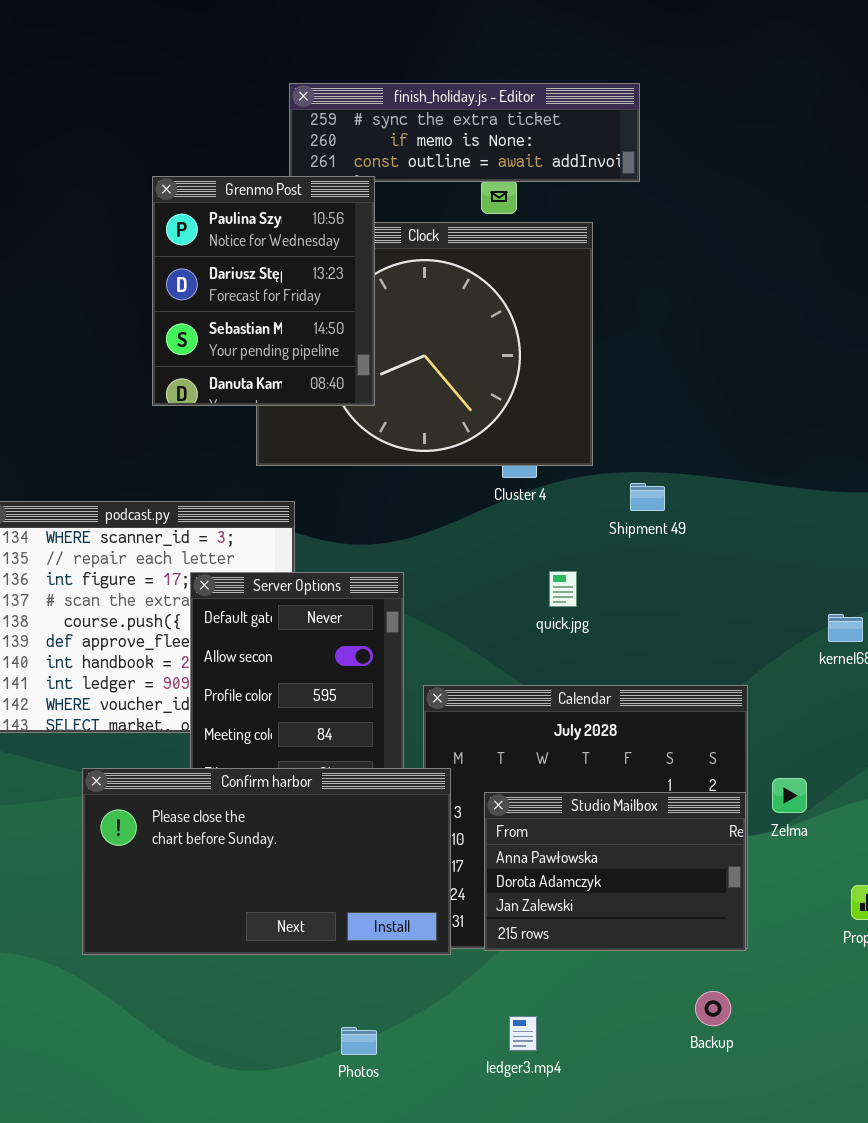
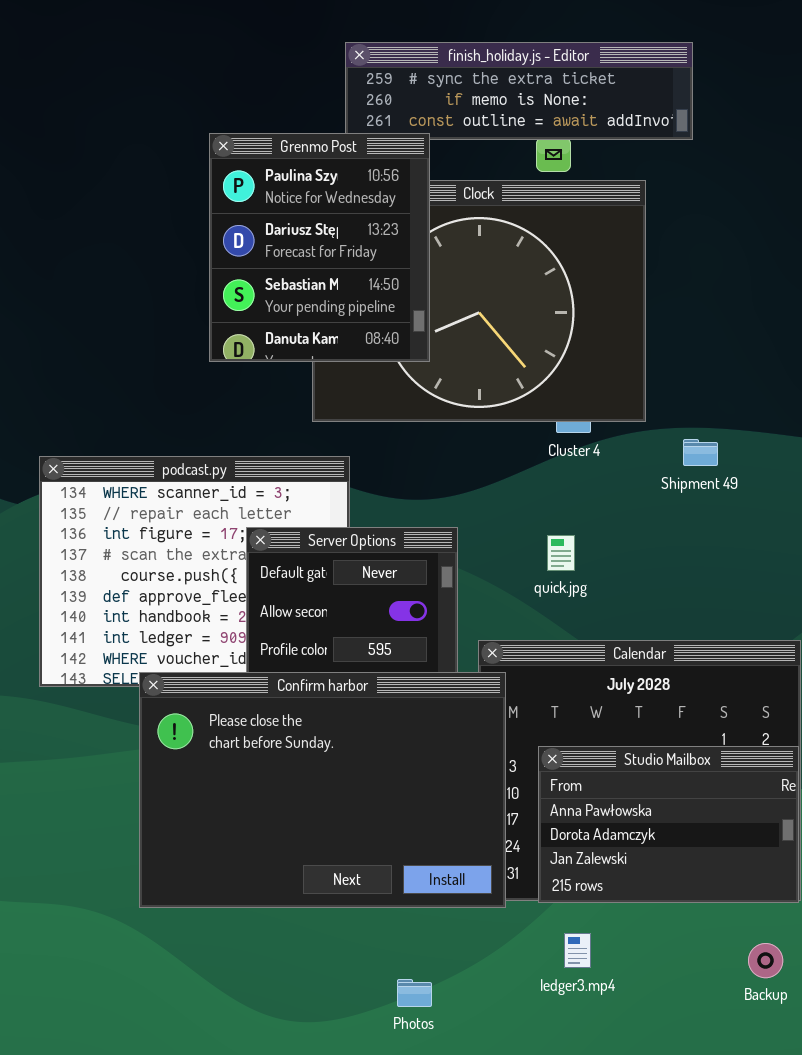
quick.jpg: [549,571,577,607] -> [547,535,575,571], moved
Confirm harbor: [82,768,451,955] -> [139,672,506,908], resized
ledger3.mp4: [509,1016,537,1051] -> [564,933,591,968], moved

